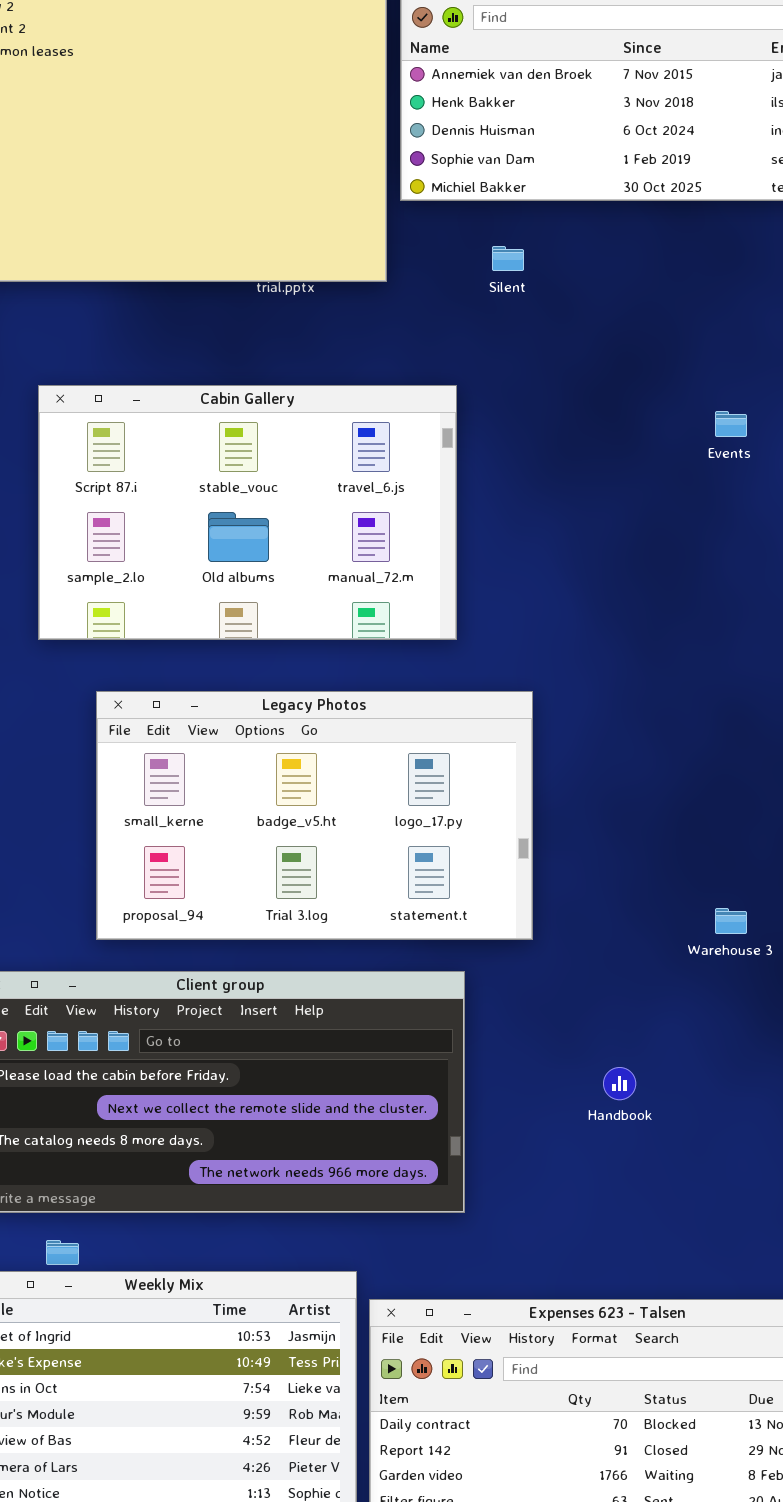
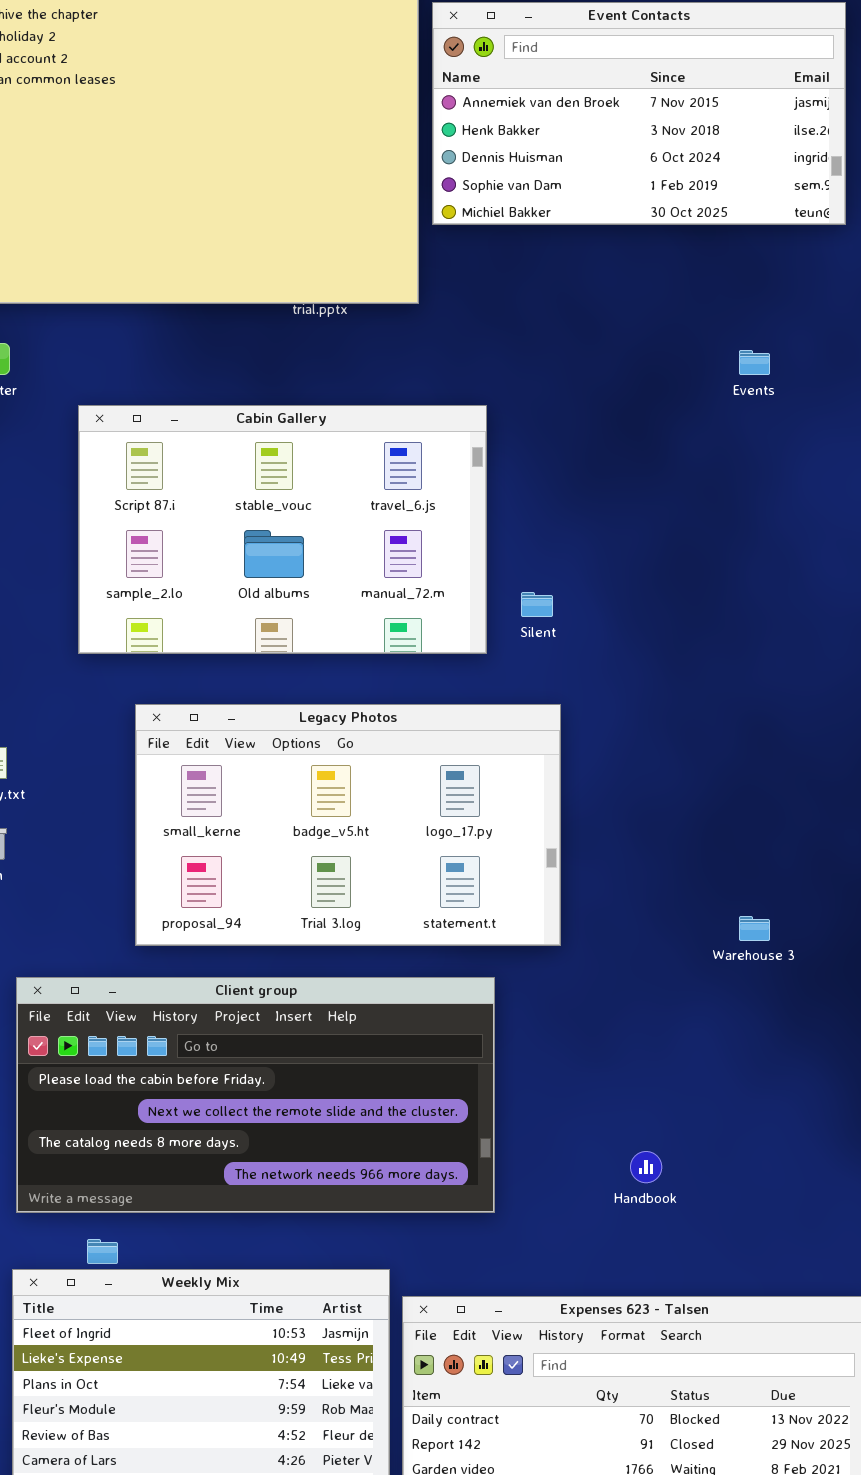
Silent: [492,246,524,271] -> [521,592,553,617], moved
Events: [715,411,747,437] -> [739,350,770,375], moved
Handbook: [603,1067,636,1100] -> [630,1151,662,1183], moved

